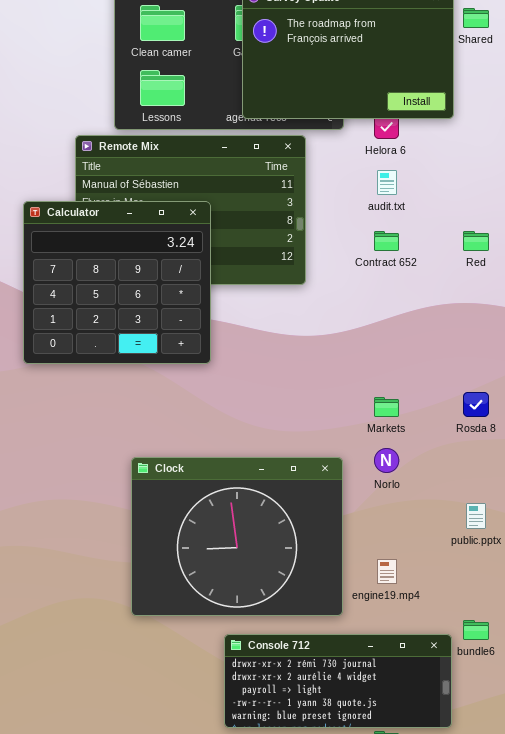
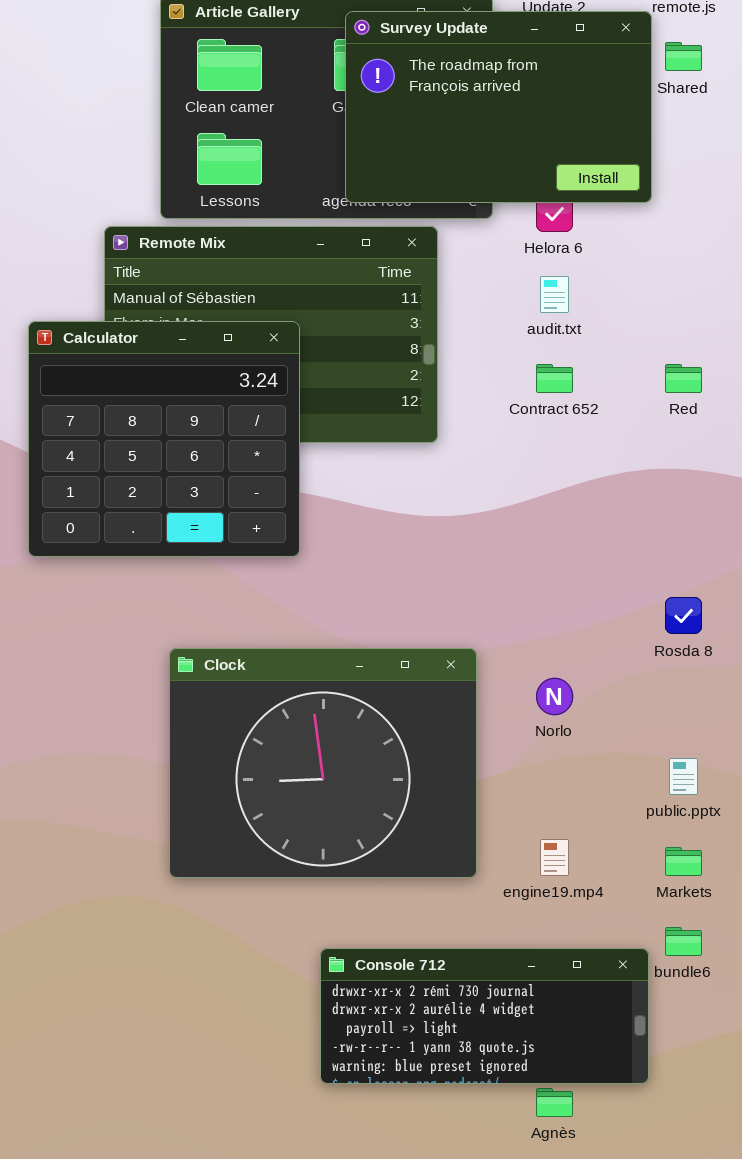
Markets: [374,397,399,417] -> [665,847,702,876], moved
Clock: [131,457,343,616] -> [169,648,477,878], moved

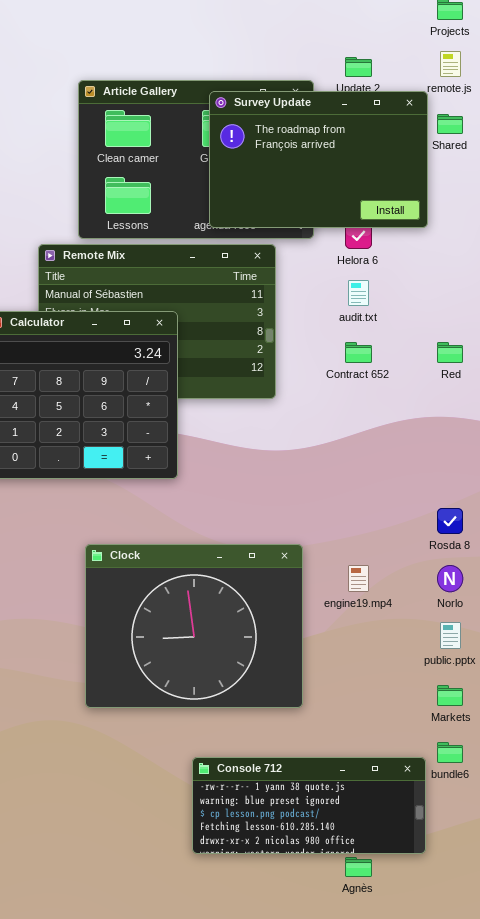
Norlo: [536,678,573,715] -> [437,565,463,592], moved
engine19.mp4: [540,839,569,876] -> [348,565,369,592], moved
Console 712: [320,948,649,1084] -> [192,757,426,854], scrolled down 3 rows

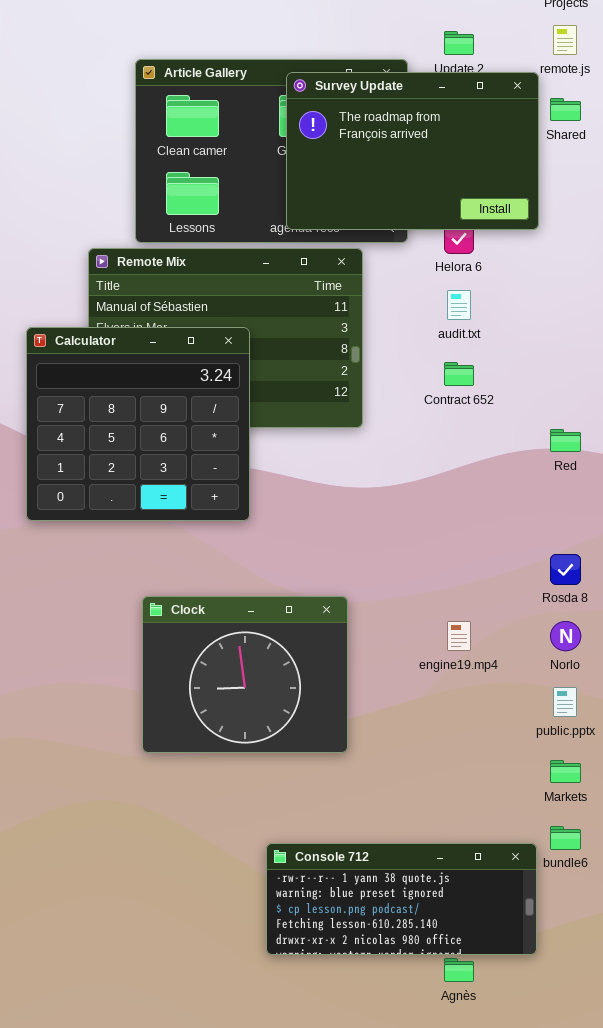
Red: [437,342,463,363] -> [550,429,581,452], moved
Clock: [85,544,303,708] -> [142,596,348,753], resized

